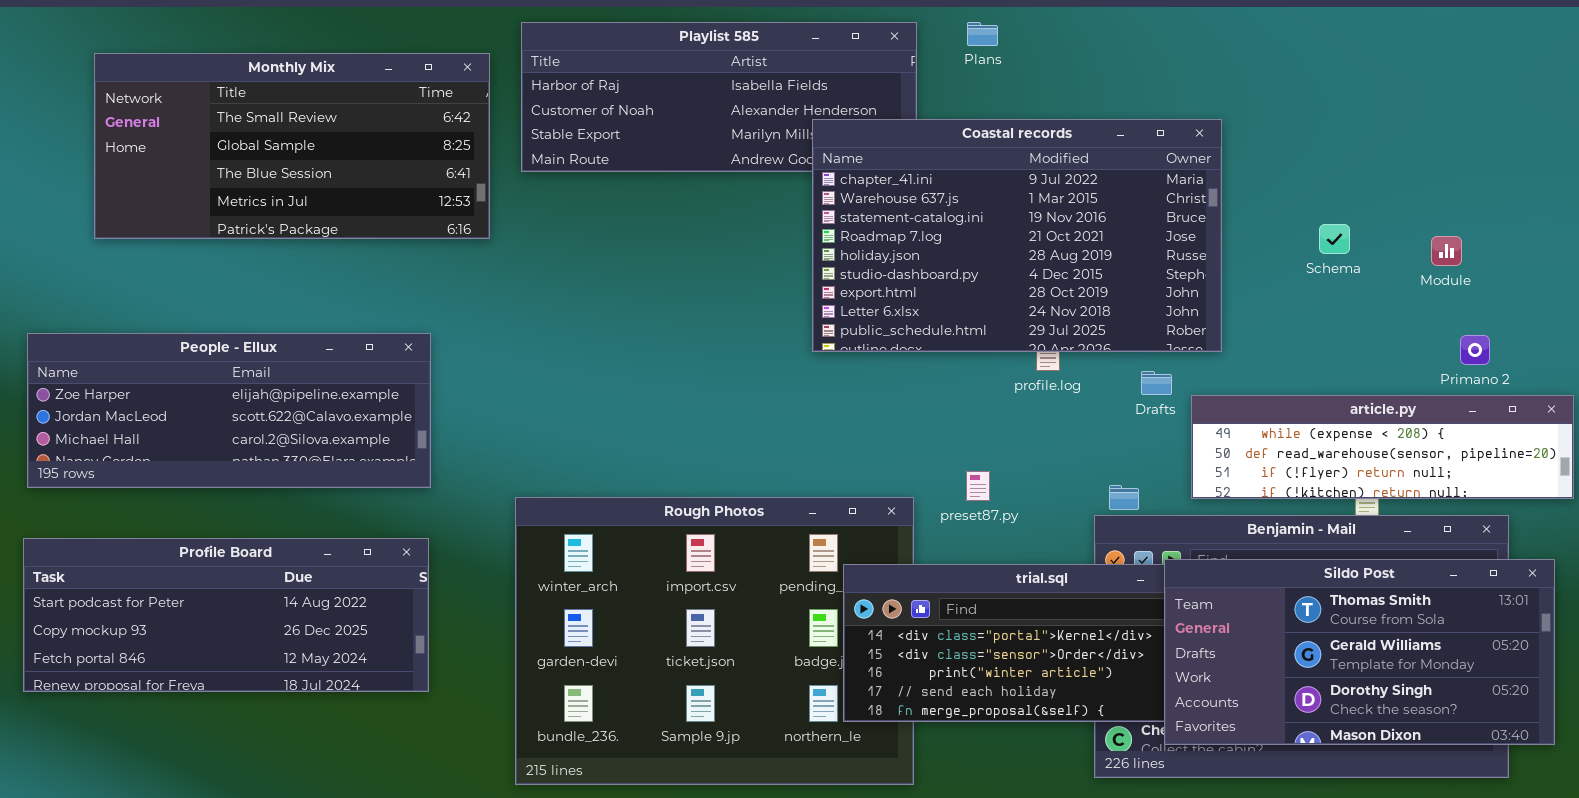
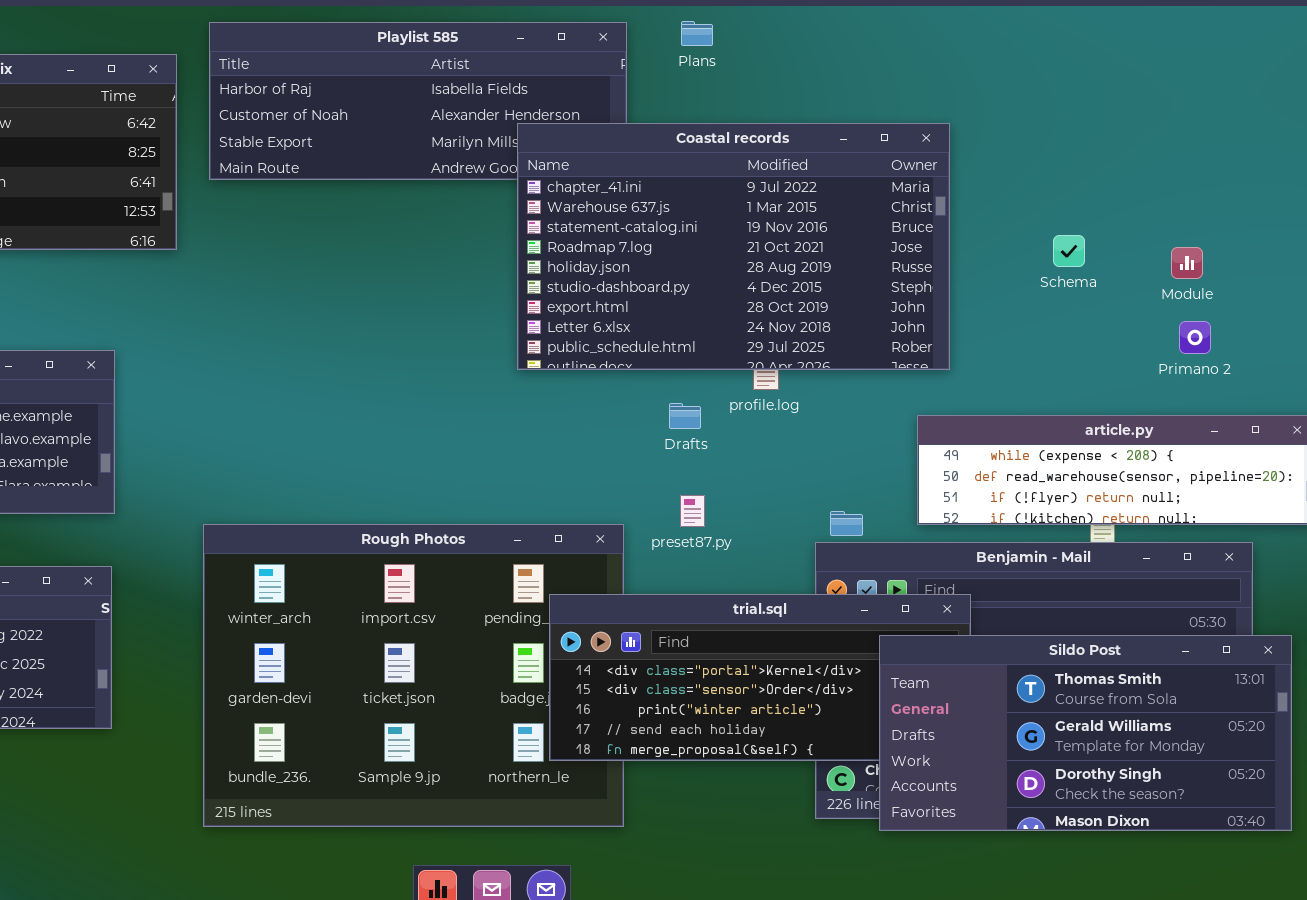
Primano 2: [1460,335,1490,365] -> [1179,321,1211,354], moved
Drafts: [1141,371,1172,395] -> [669,403,701,429], moved
Sildo Post: [1164,559,1555,745] -> [879,635,1292,831], moved

